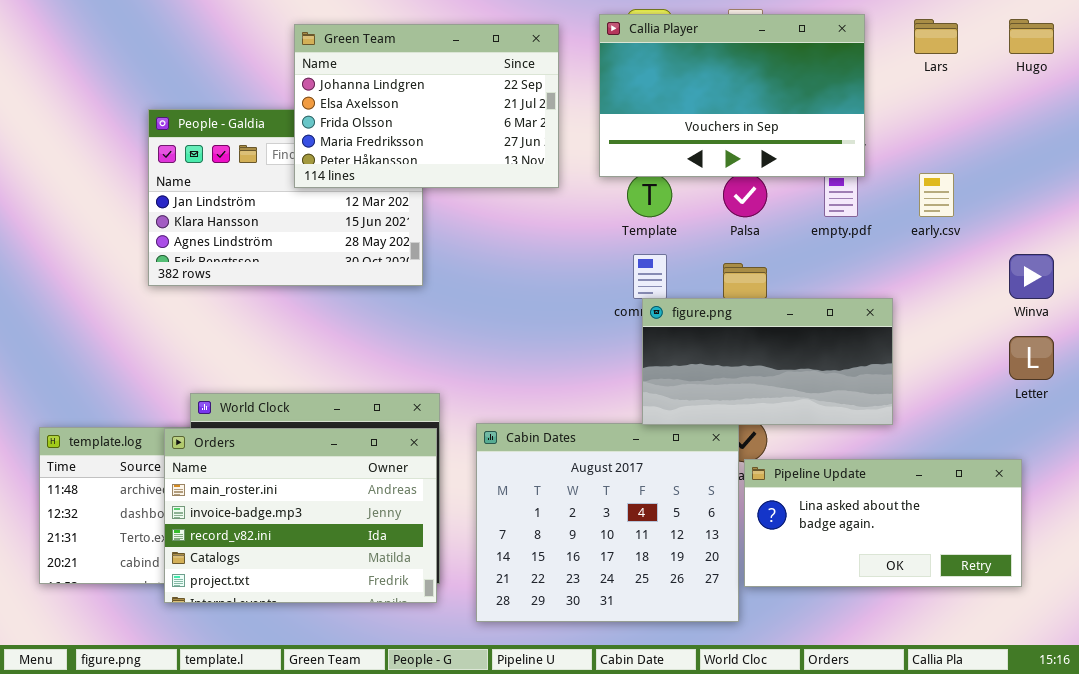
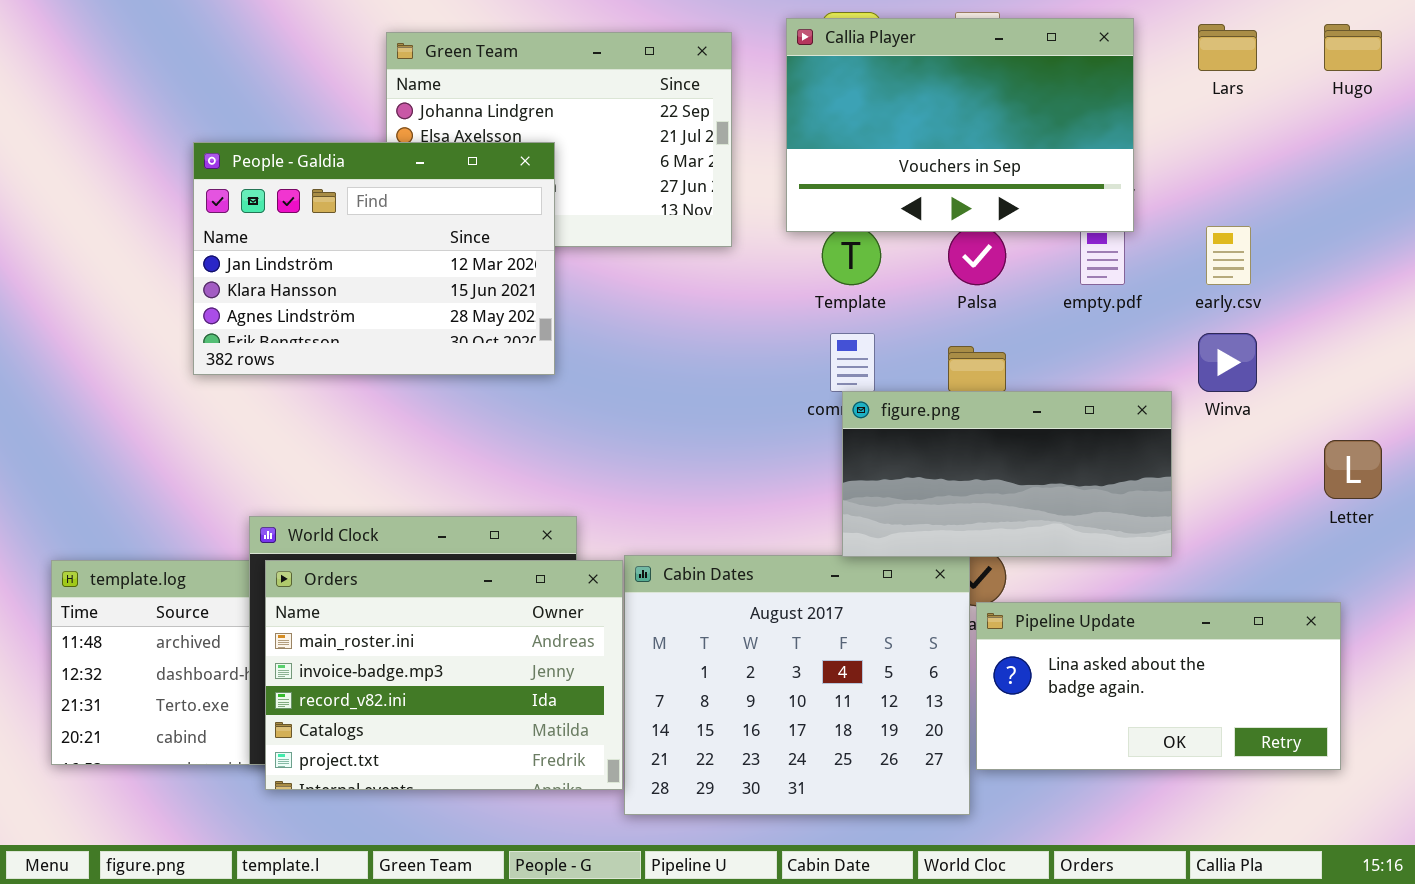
People - Galdia: [148,109,423,286] -> [193,142,555,375], raised
Winva: [1009,254,1054,299] -> [1198,333,1257,392], moved
Orders: [164,428,437,603] -> [265,560,623,790], moved

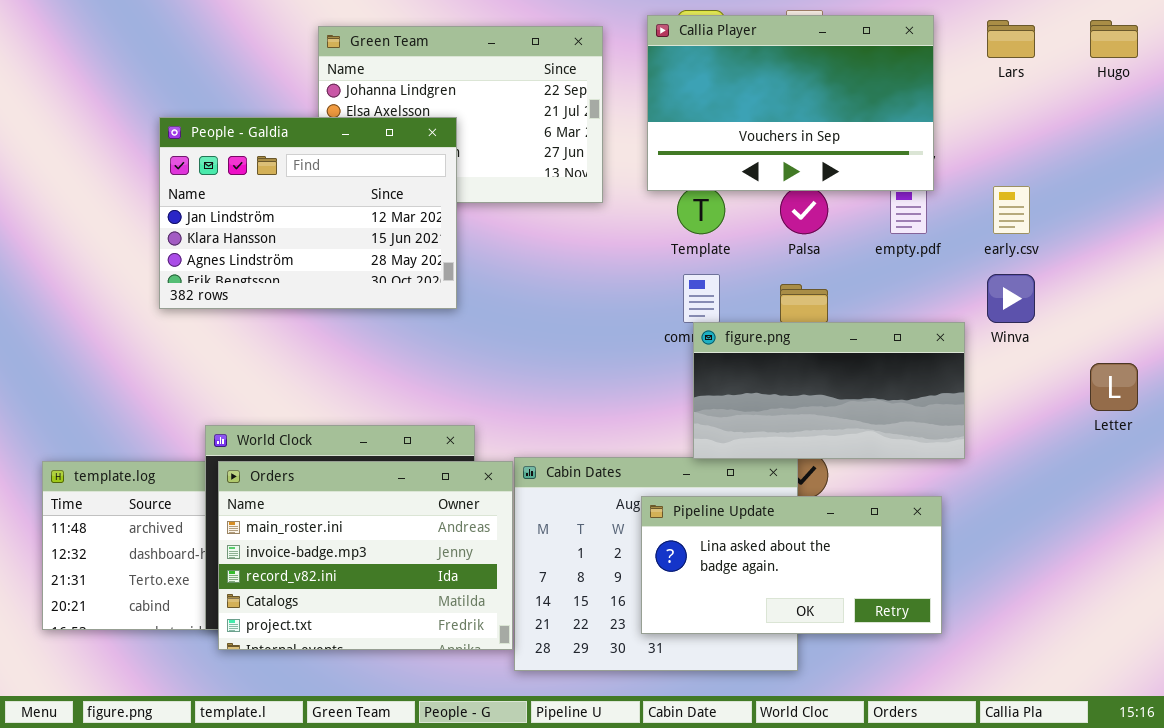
Pipeline Update: [976,602,1341,770] -> [641,496,942,634], moved

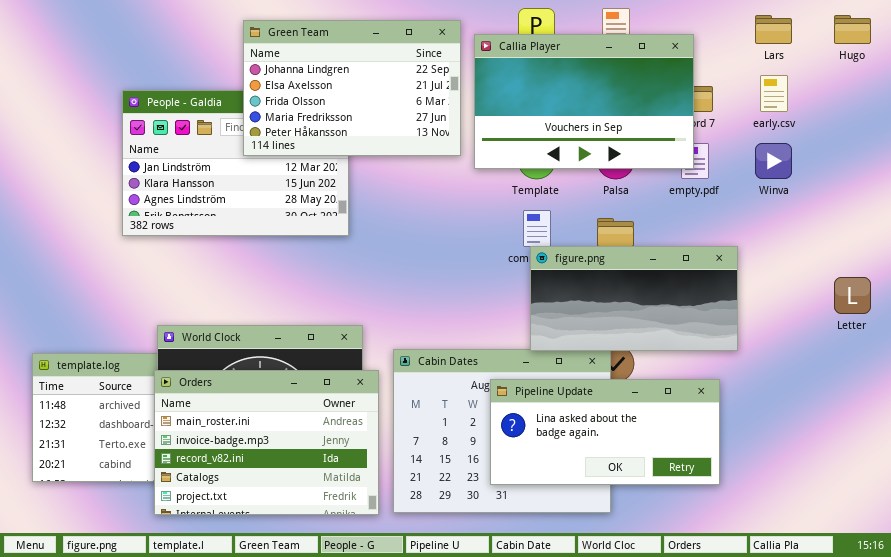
Callia Player: [647,15,934,191] -> [474,34,694,169], moved
Green Team: [318,26,603,203] -> [243,20,461,156], raised
early.csv: [993,186,1030,234] -> [760,75,788,112], moved
Winva: [987,274,1035,323] -> [755,143,792,179], moved
Orders: [218,461,513,650] -> [154,370,379,515], moved

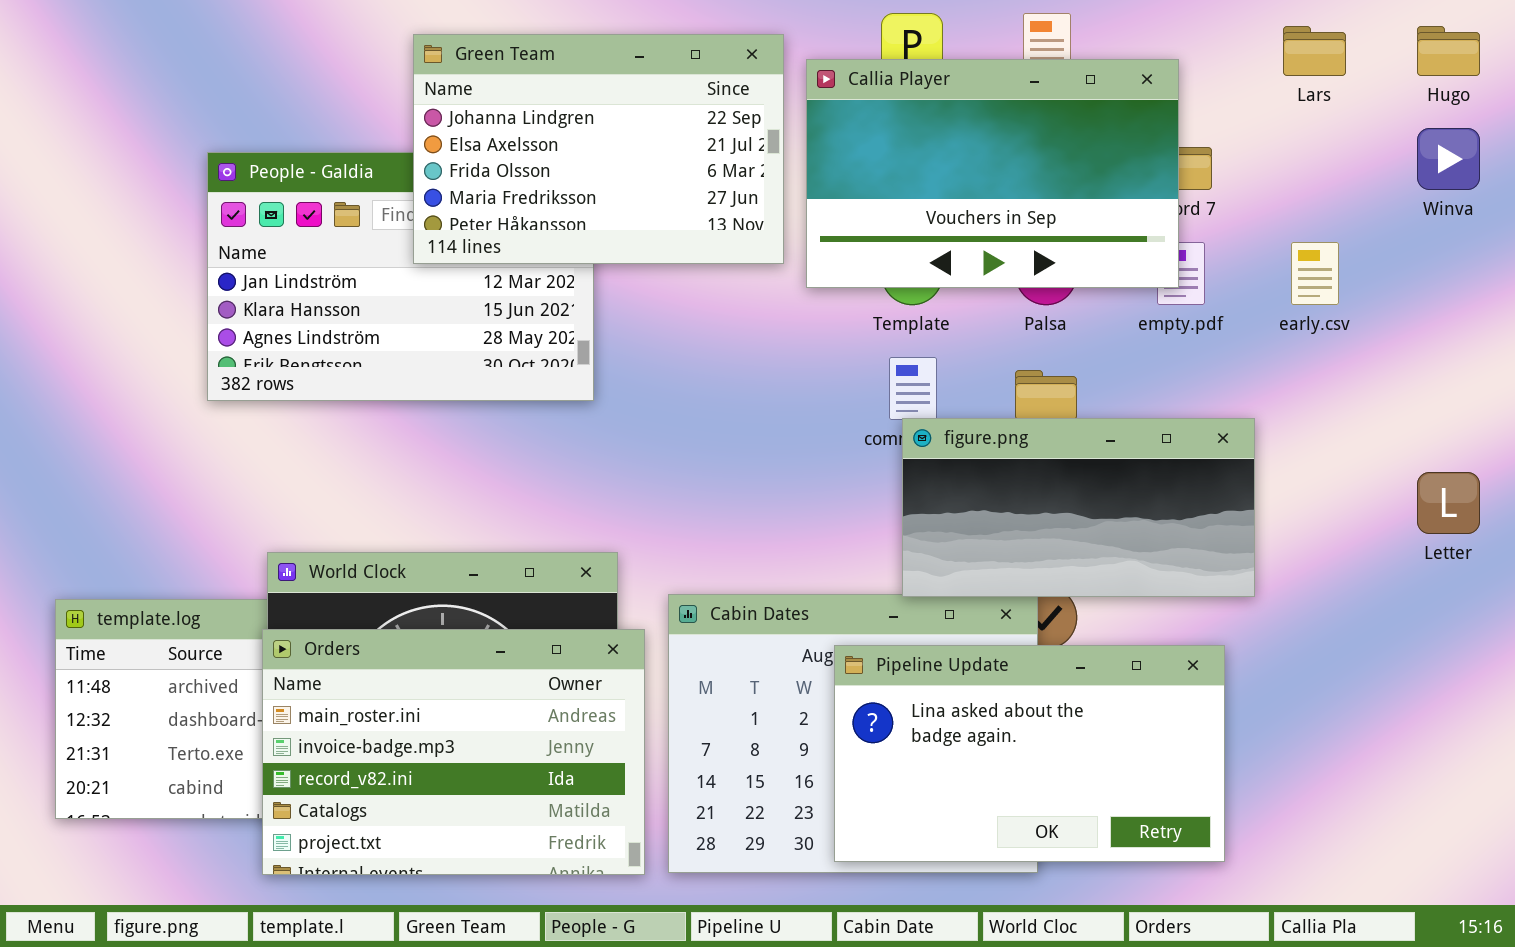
early.csv: [760,75,788,112] -> [1291,242,1339,305], moved
Winva: [755,143,792,179] -> [1417,128,1480,190], moved
Pipeline Update: [490,379,720,485] -> [834,645,1225,862], resized

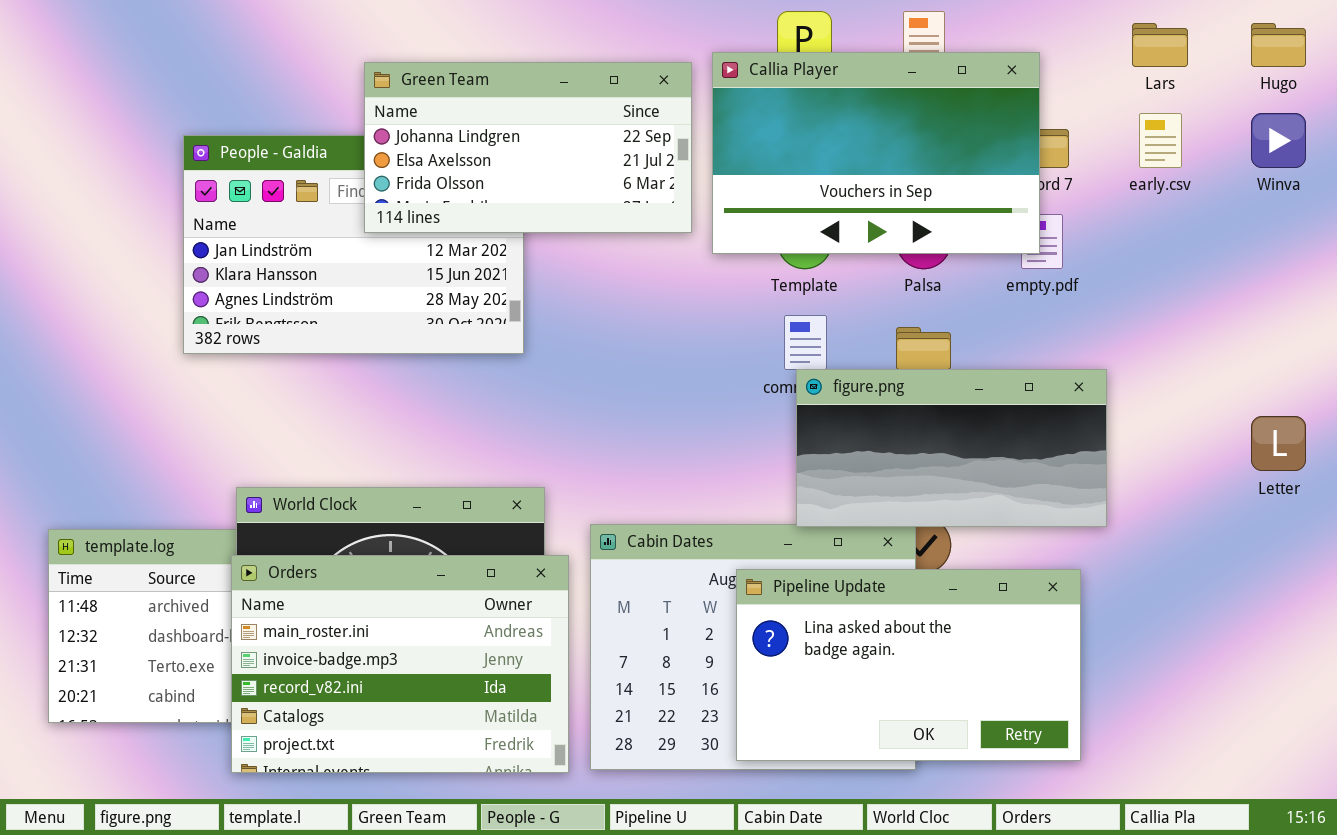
Green Team: [413,34,784,264] -> [364,62,692,233], resized
early.csv: [1291,242,1339,305] -> [1139,113,1182,168], moved

